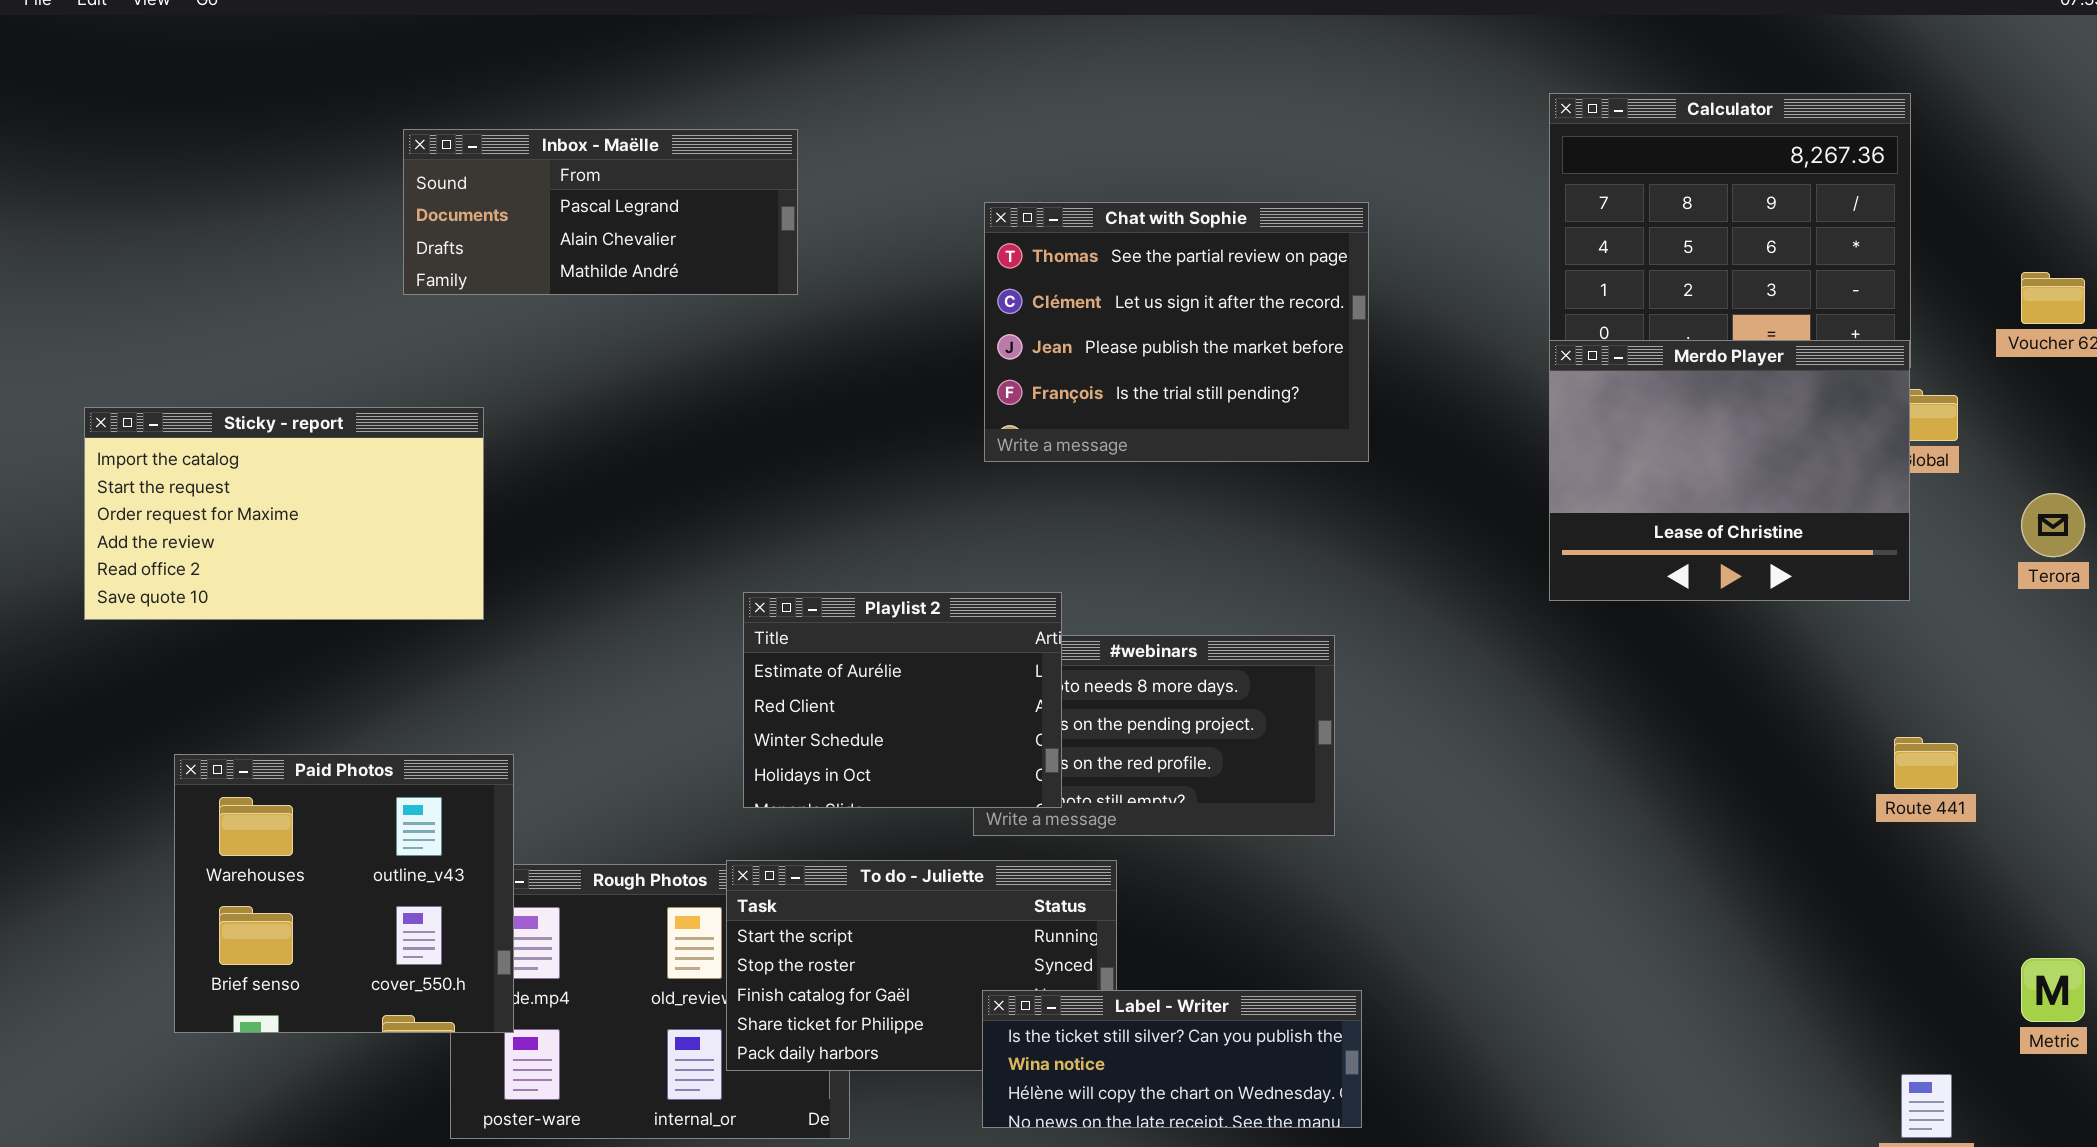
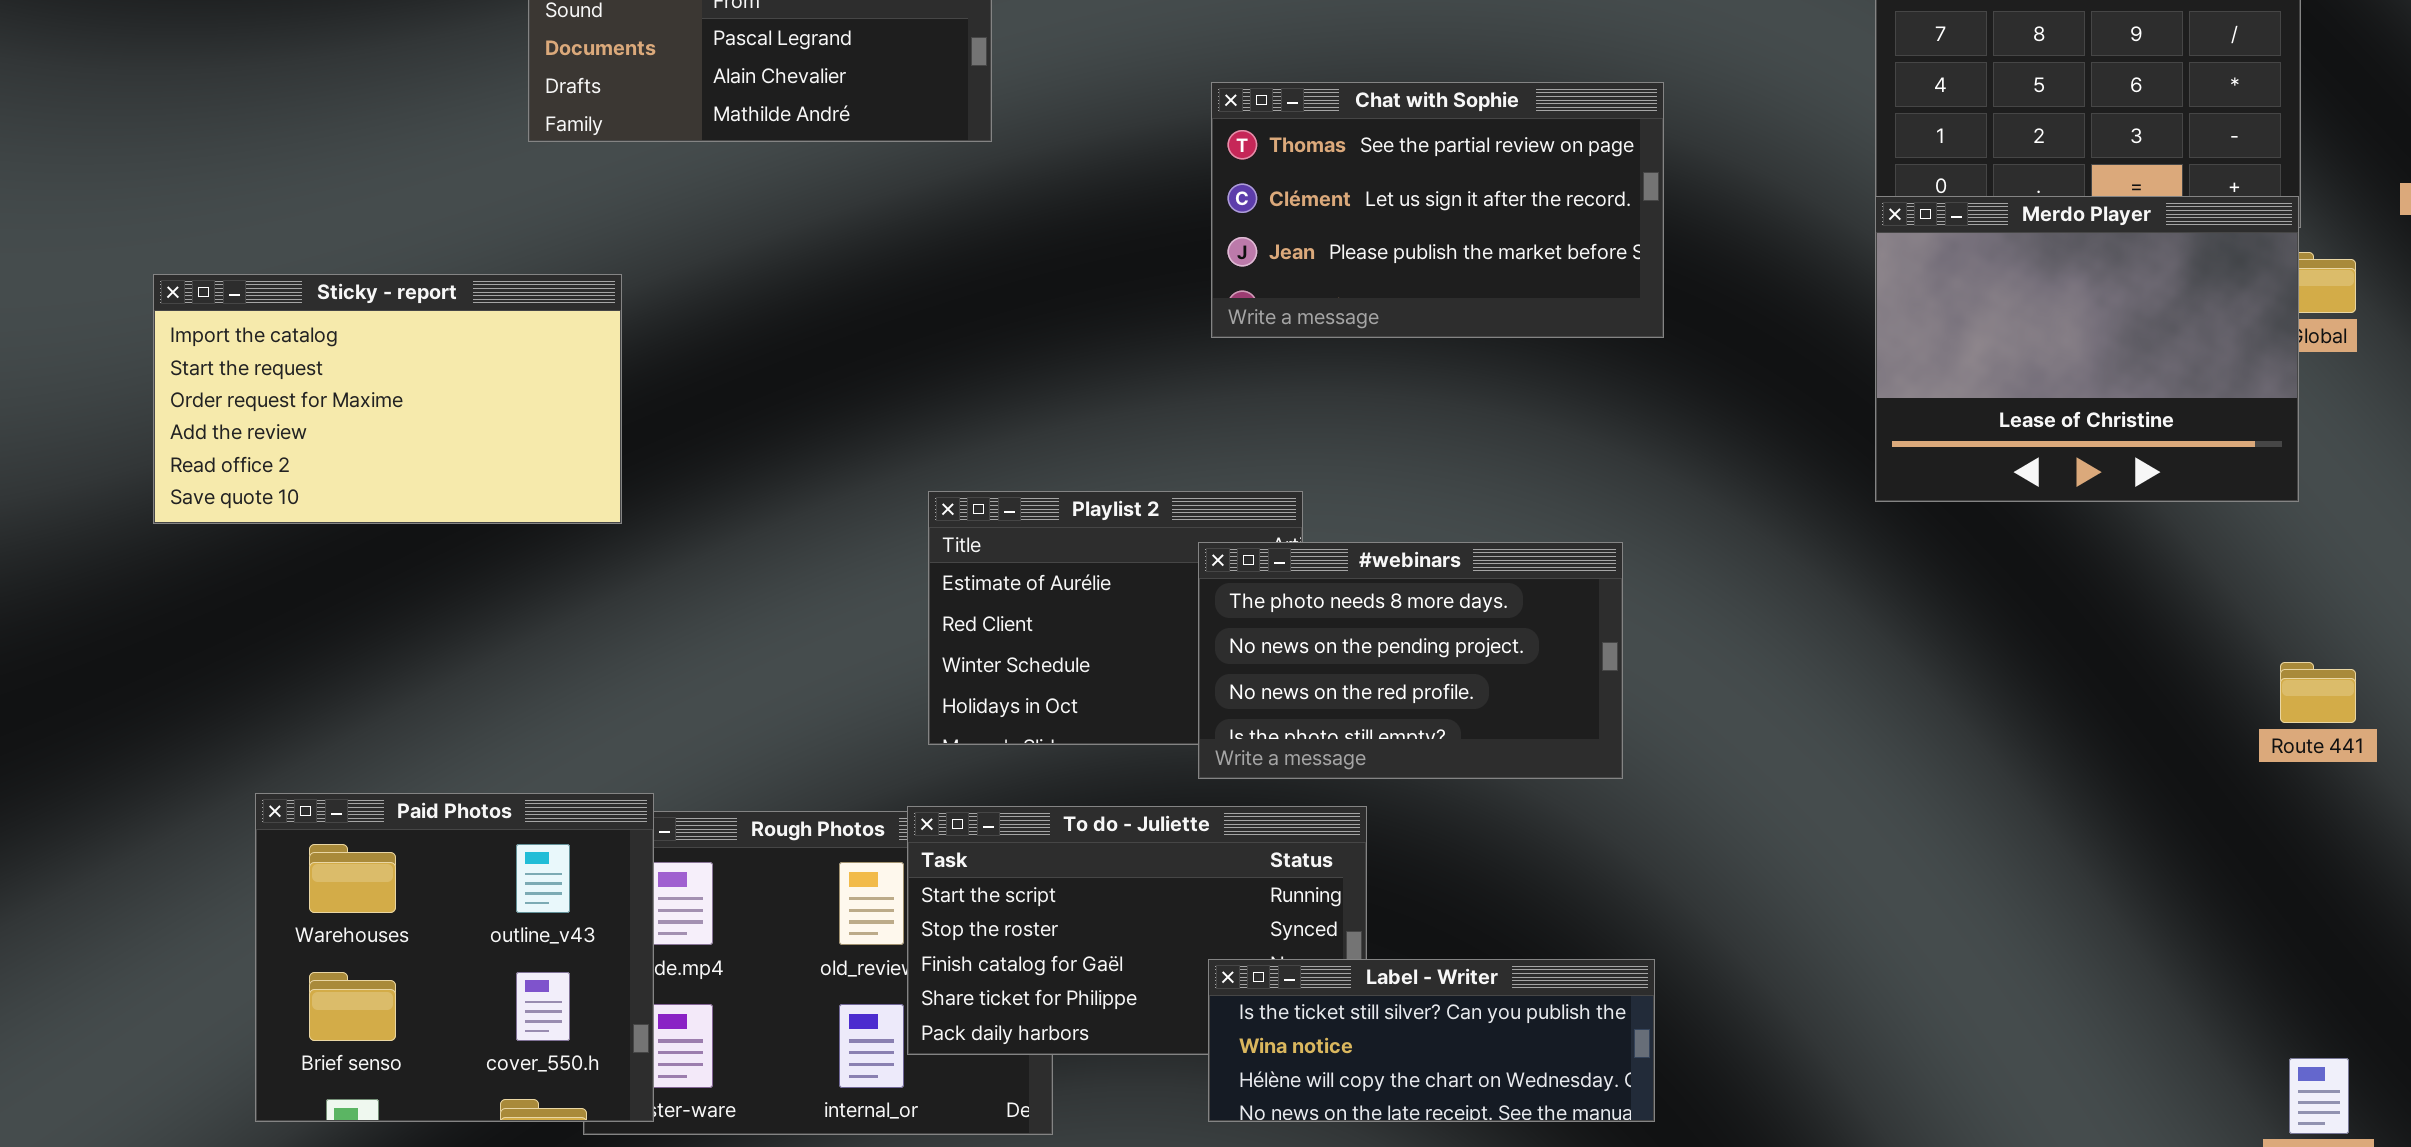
Chat with Sophie: [984,202,1369,462] -> [1211,82,1664,338], resized
#webinars: [973,635,1335,836] -> [1198,542,1623,779], raised
Paid Photos: [174,754,514,1033] -> [255,793,654,1122], moved

